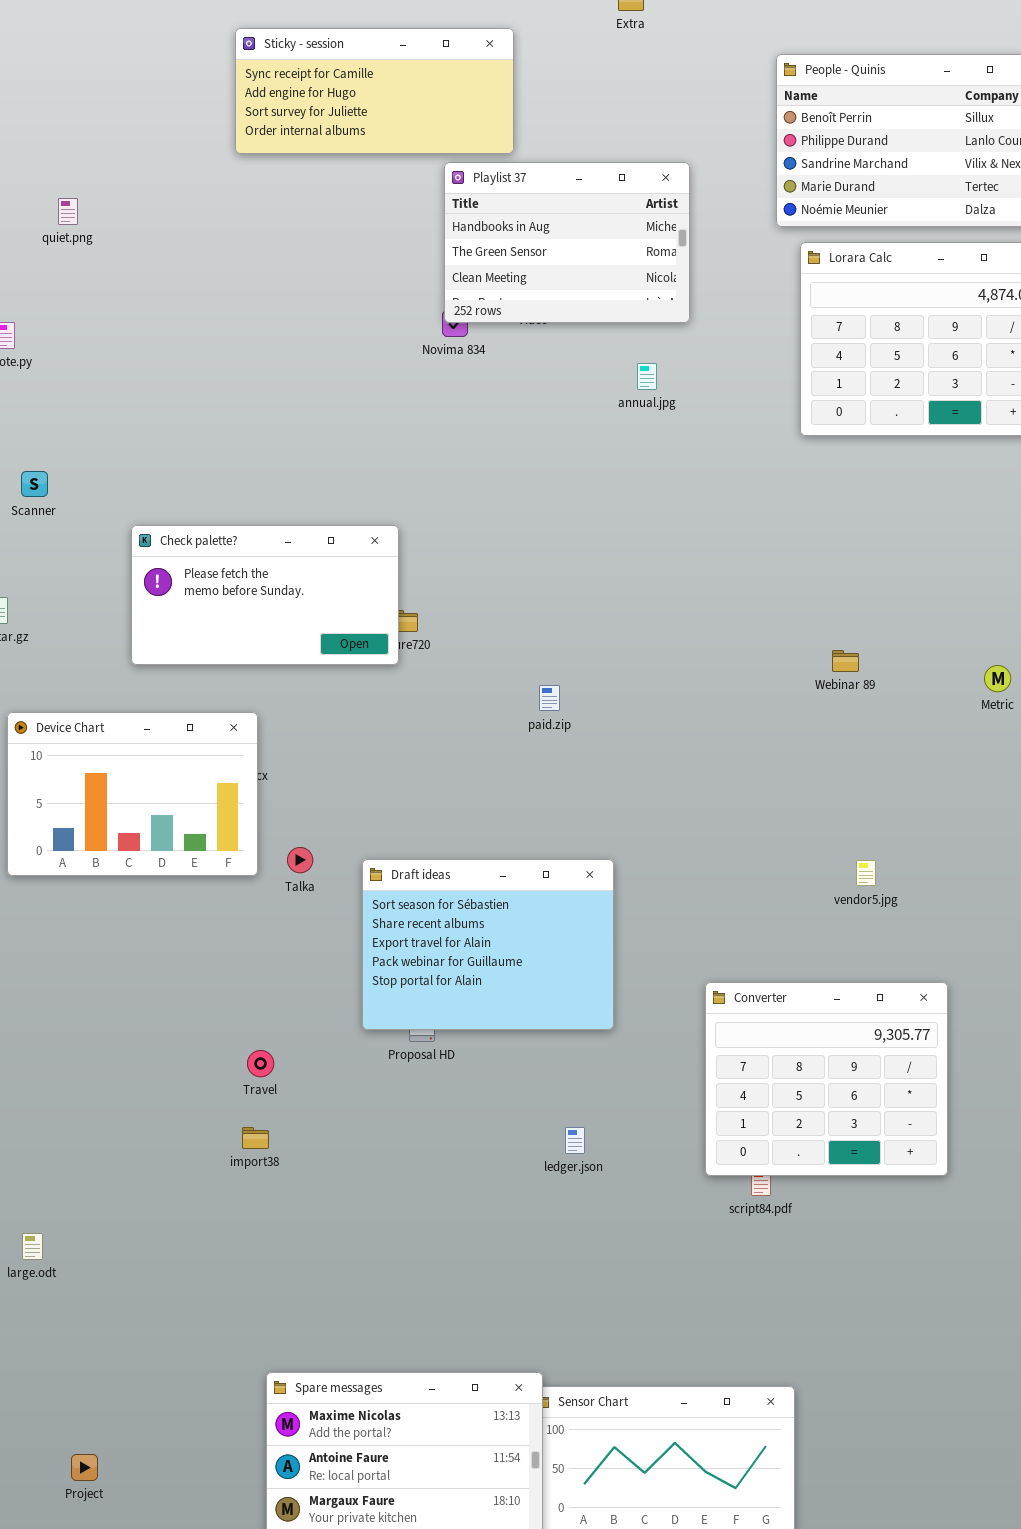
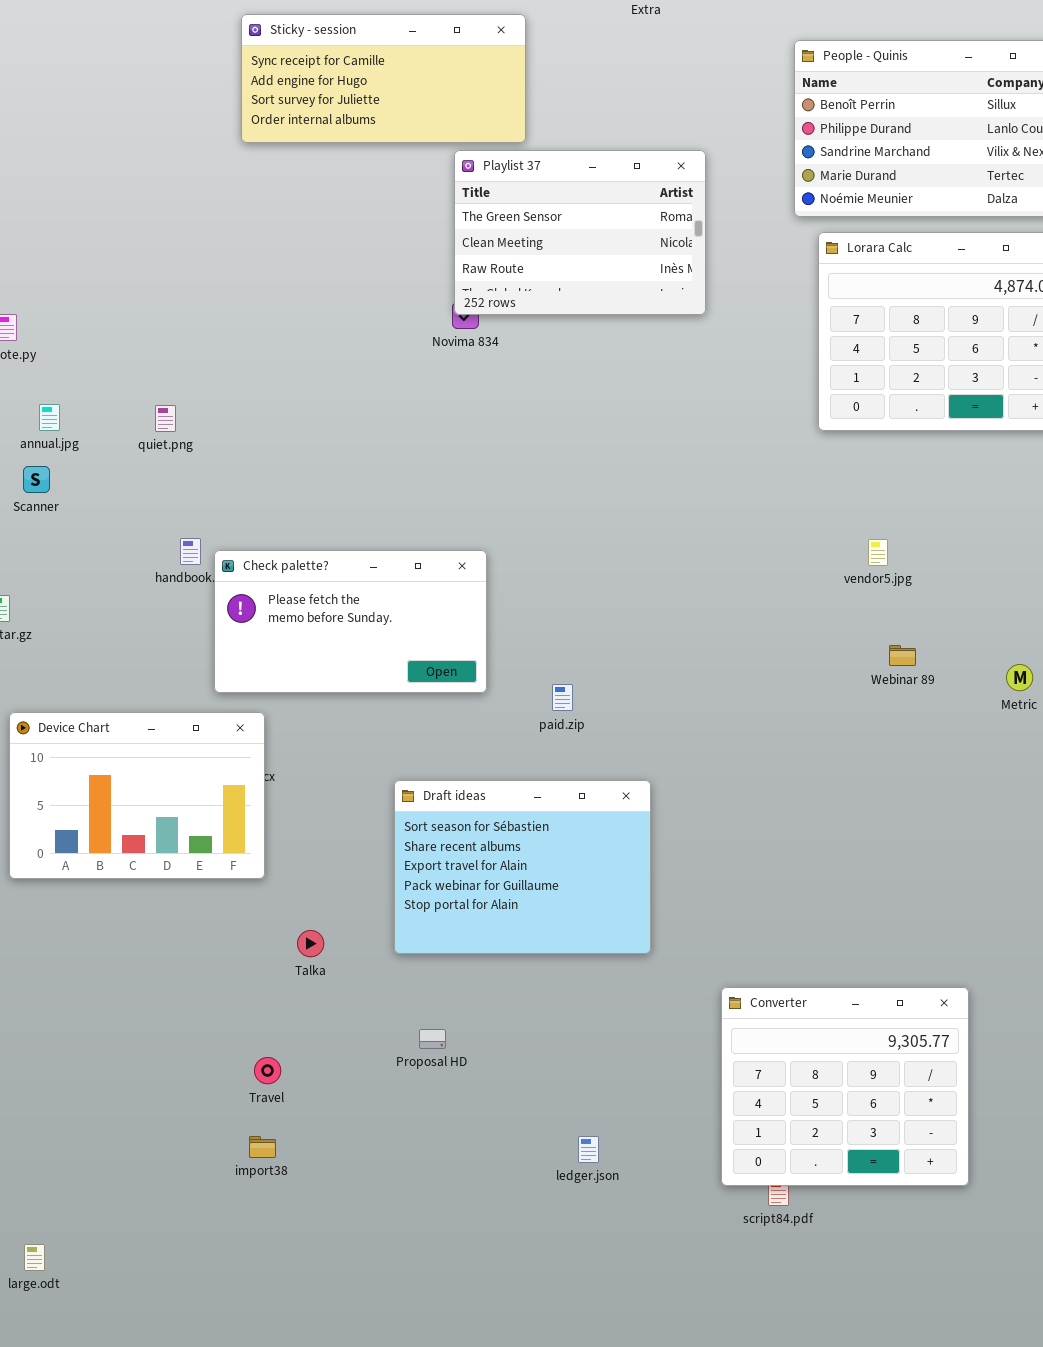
Playlist 37: [444,162,690,323] -> [454,150,706,315], scrolled down 1 row
quiet.png: [58,198,78,225] -> [155,405,176,432], moved
annual.jpg: [637,363,657,390] -> [39,404,60,431], moved
Check palette?: [131,525,399,665] -> [214,550,487,693], moved
Webinar 89: [832,650,859,672] -> [889,645,916,666], moved
Talka: [287,847,313,873] -> [297,930,324,957], moved
Draft ideas: [362,859,614,1030] -> [394,780,651,954], moved
vendor5.jpg: [856,860,876,886] -> [868,539,888,566], moved

